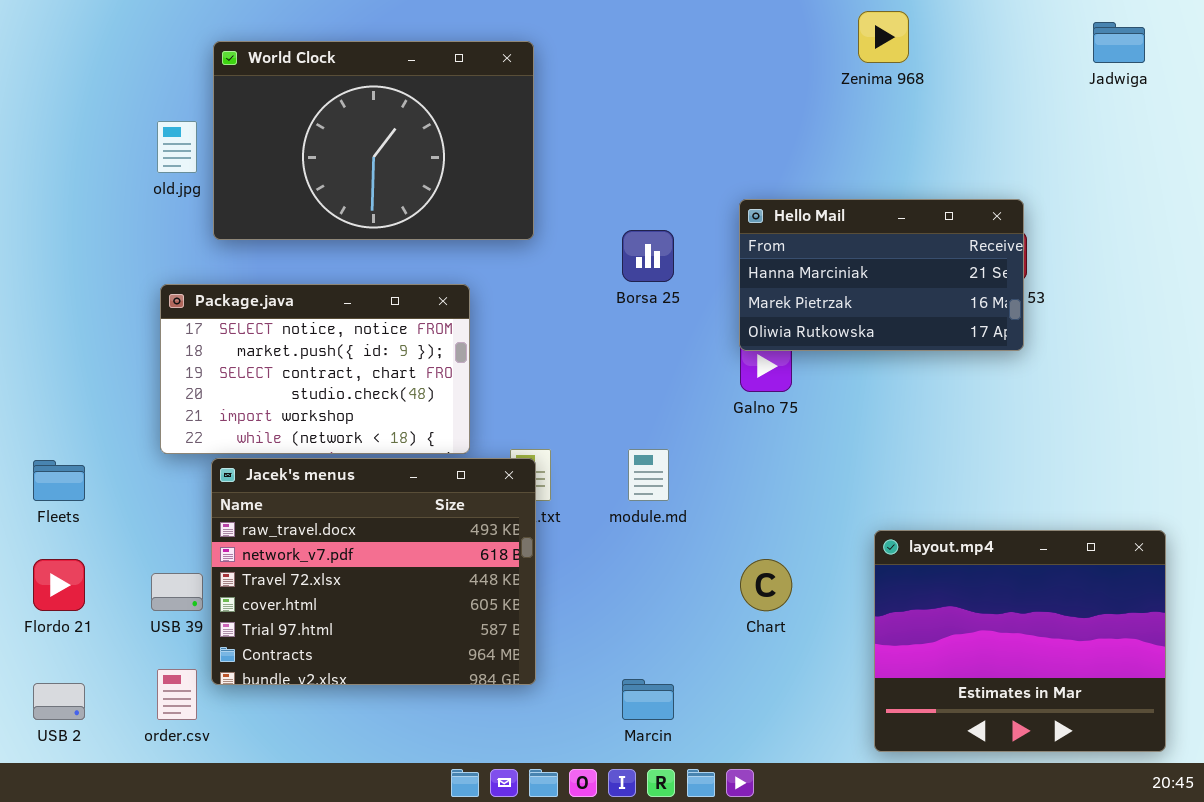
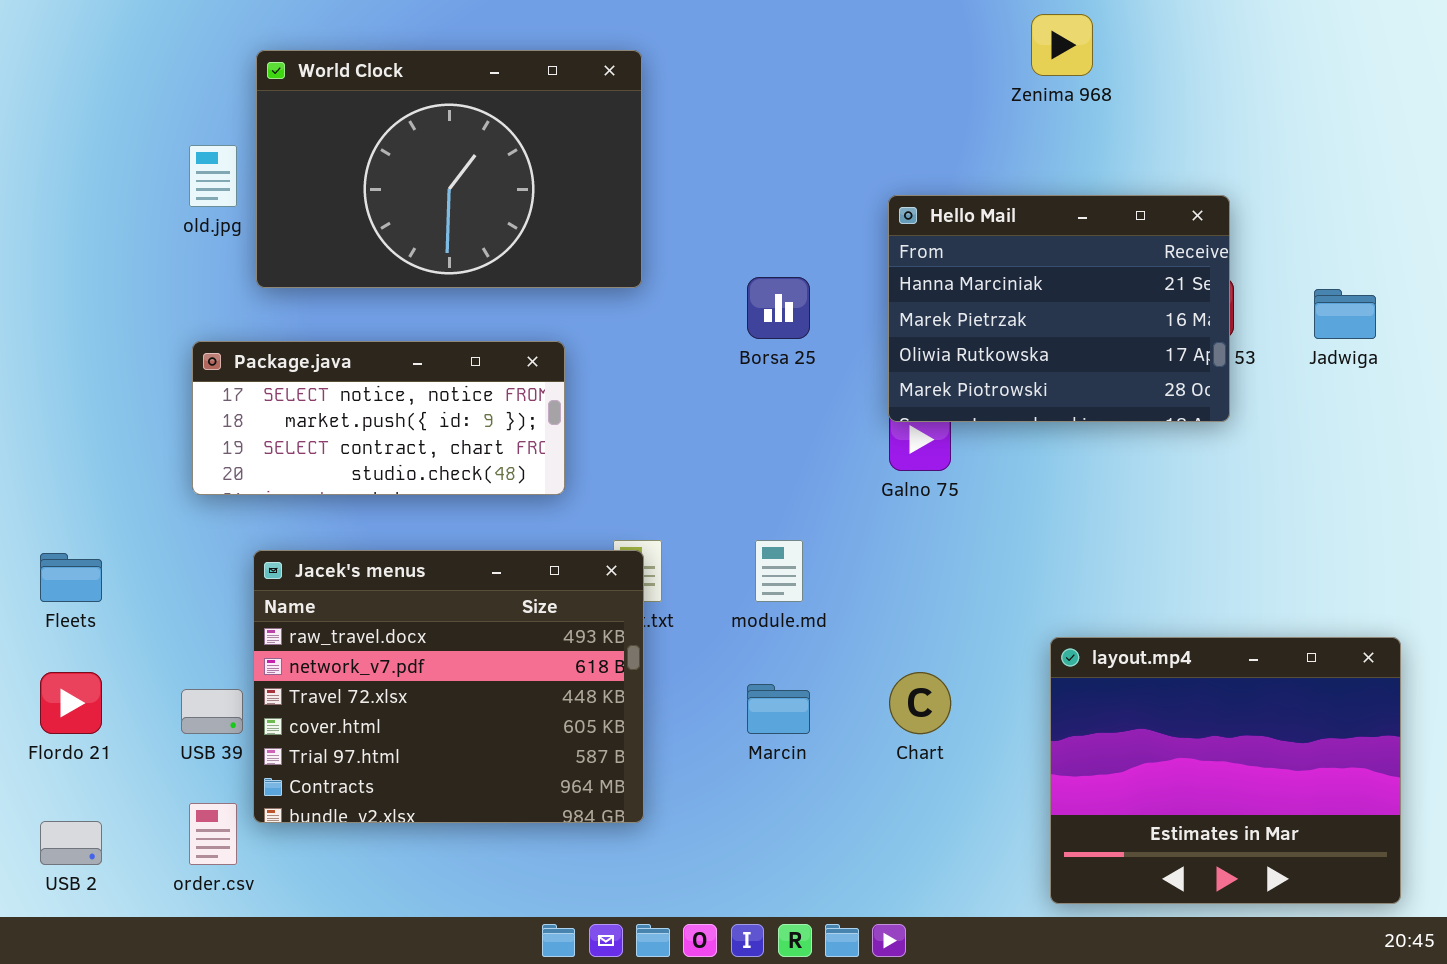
Jadwiga: [1093,22,1145,63] -> [1314,289,1376,339], moved
Hello Mail: [739,199,1024,351] -> [888,195,1230,422], resized
Package.java: [160,284,470,454] -> [192,341,565,495], resized
Marcin: [622,679,674,720] -> [747,684,810,734], moved

